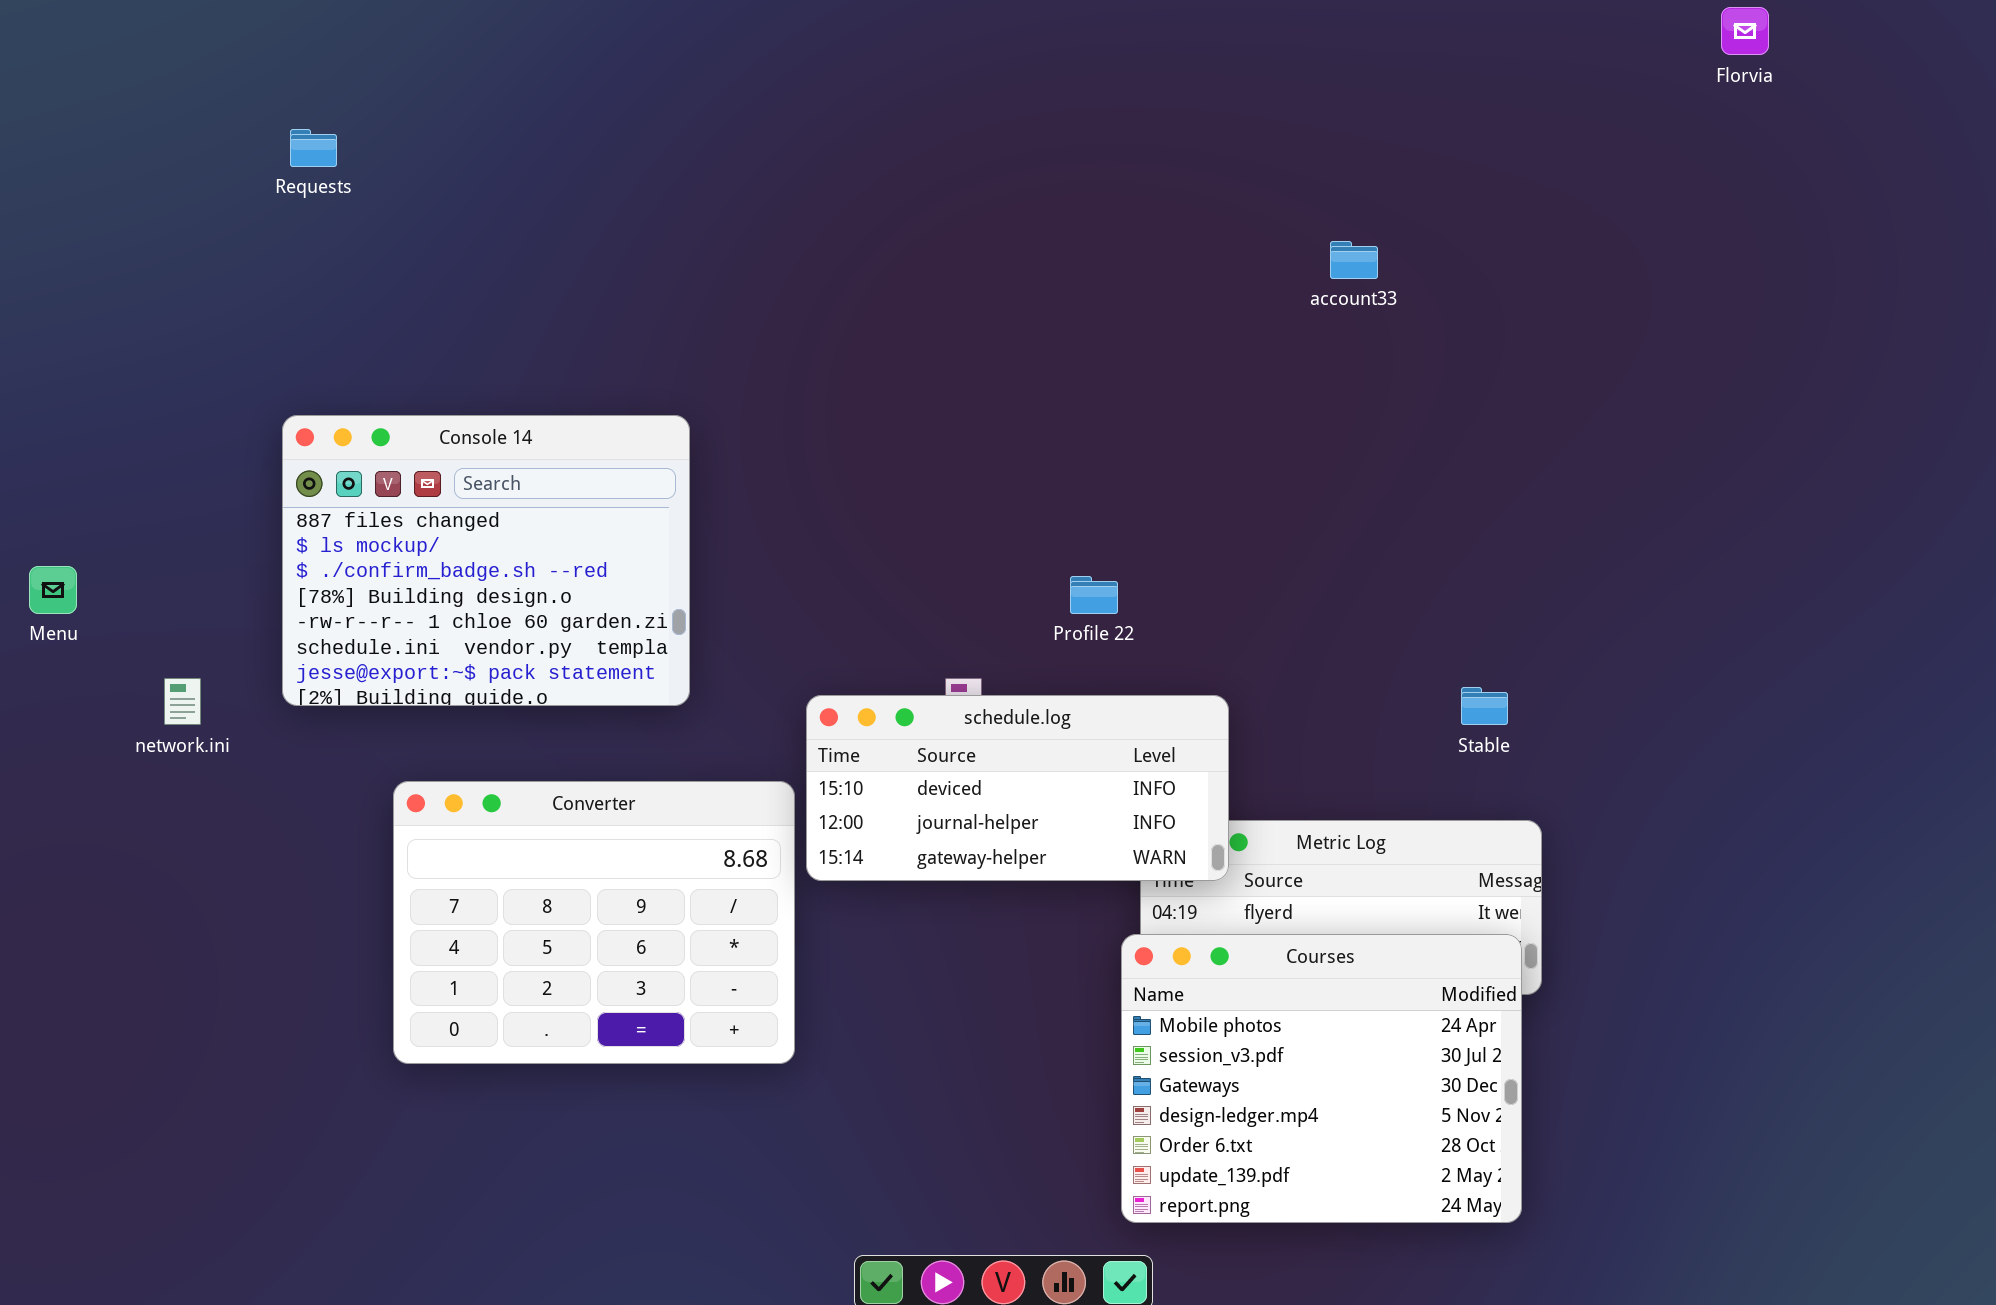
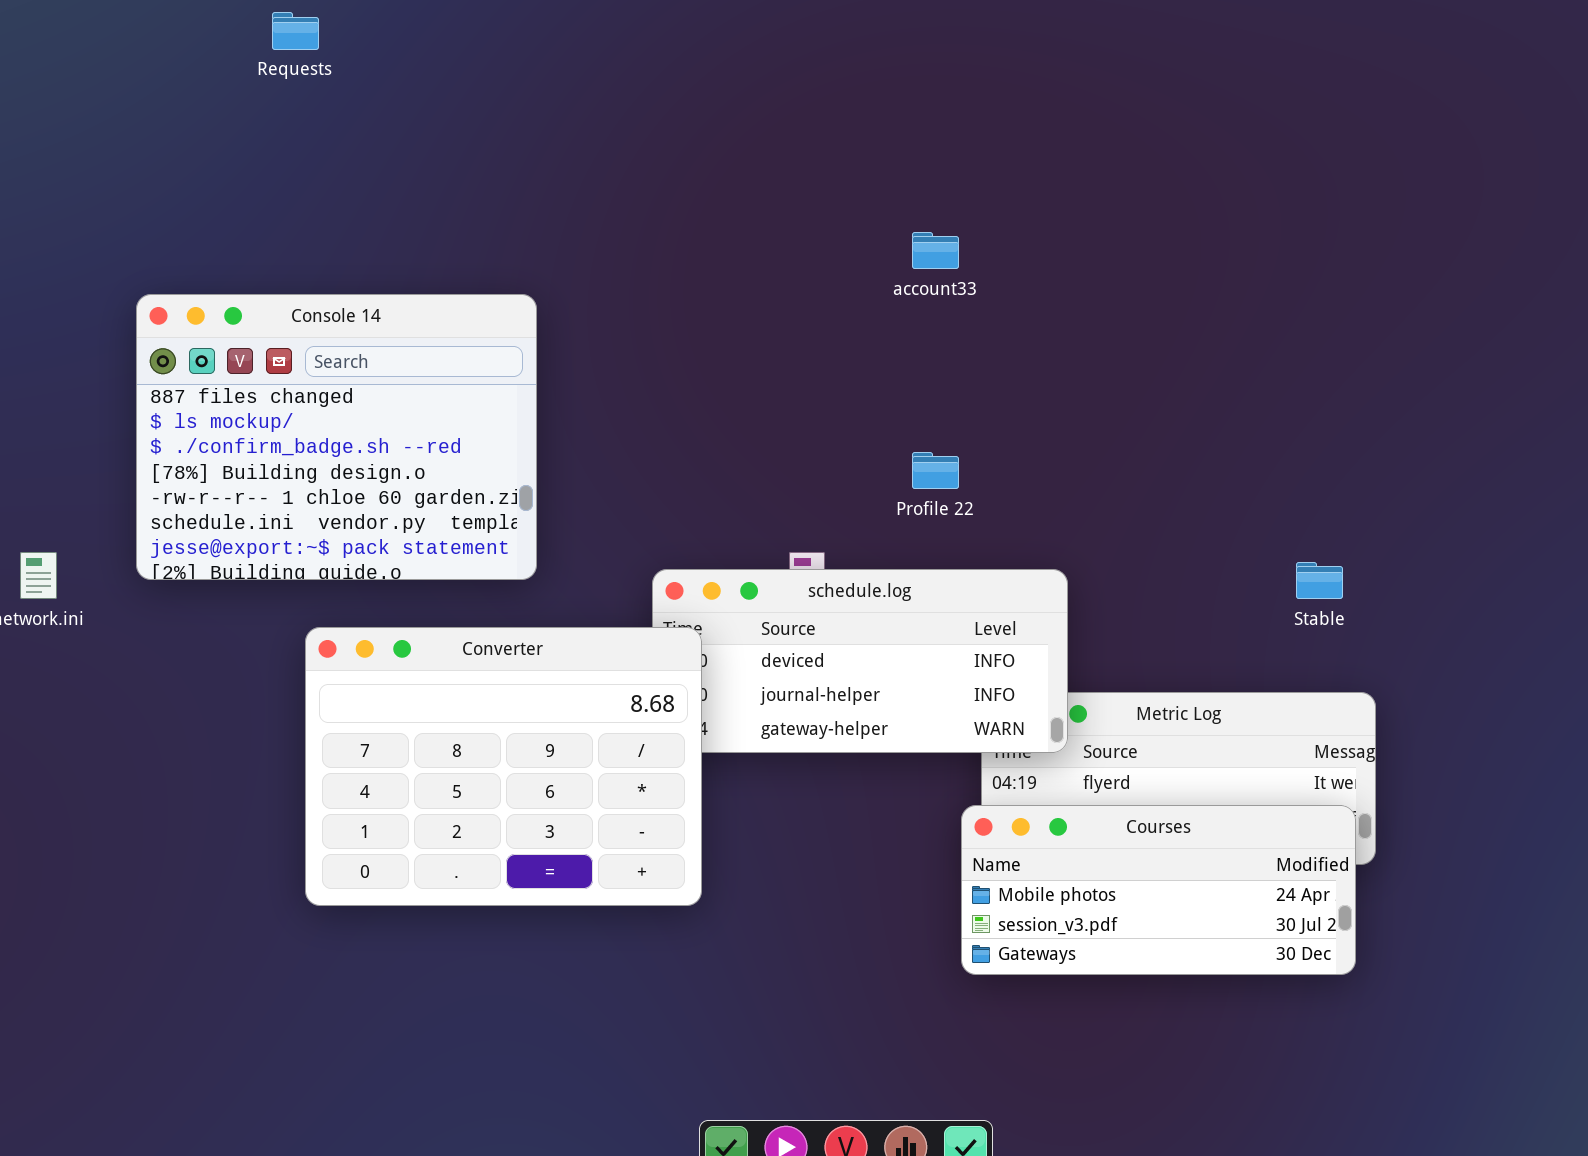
Requests: [290,129,337,167] -> [272,12,319,50], moved
account33: [1330,241,1378,279] -> [912,232,959,269], moved
Converter: [393,781,795,1064] -> [305,627,702,906], moved
Courses: [1121,934,1522,1223] -> [961,805,1356,975], resized

